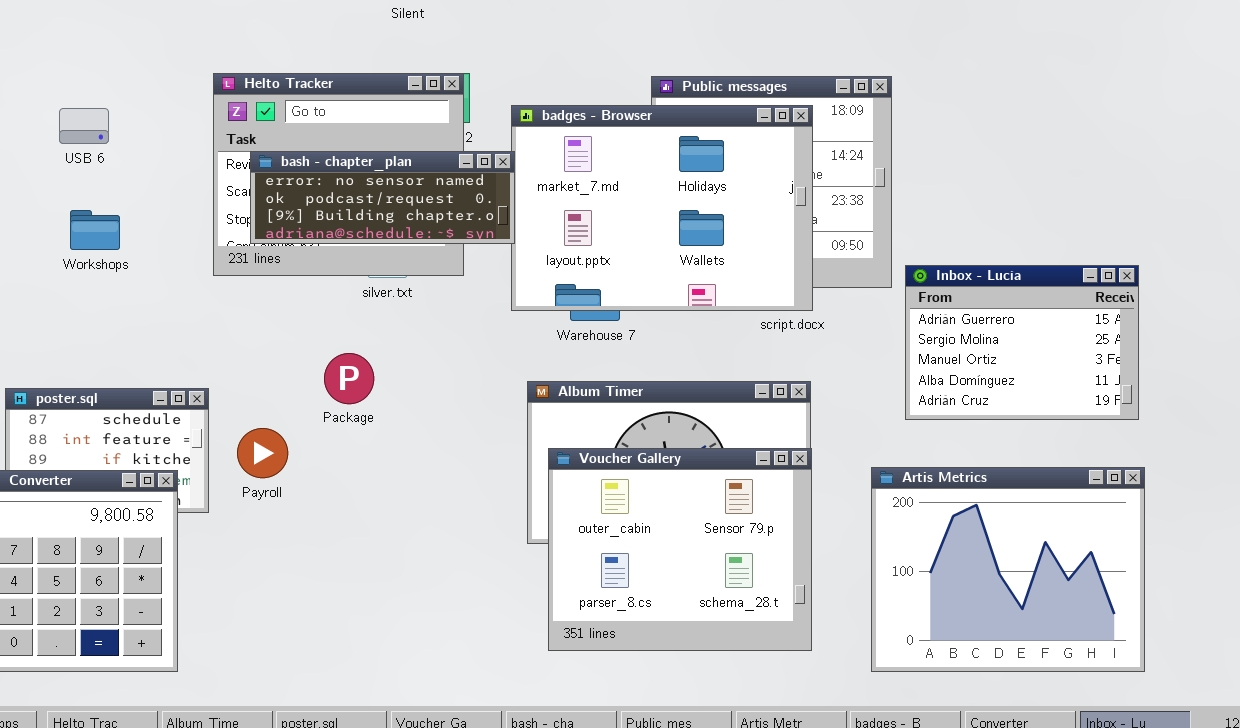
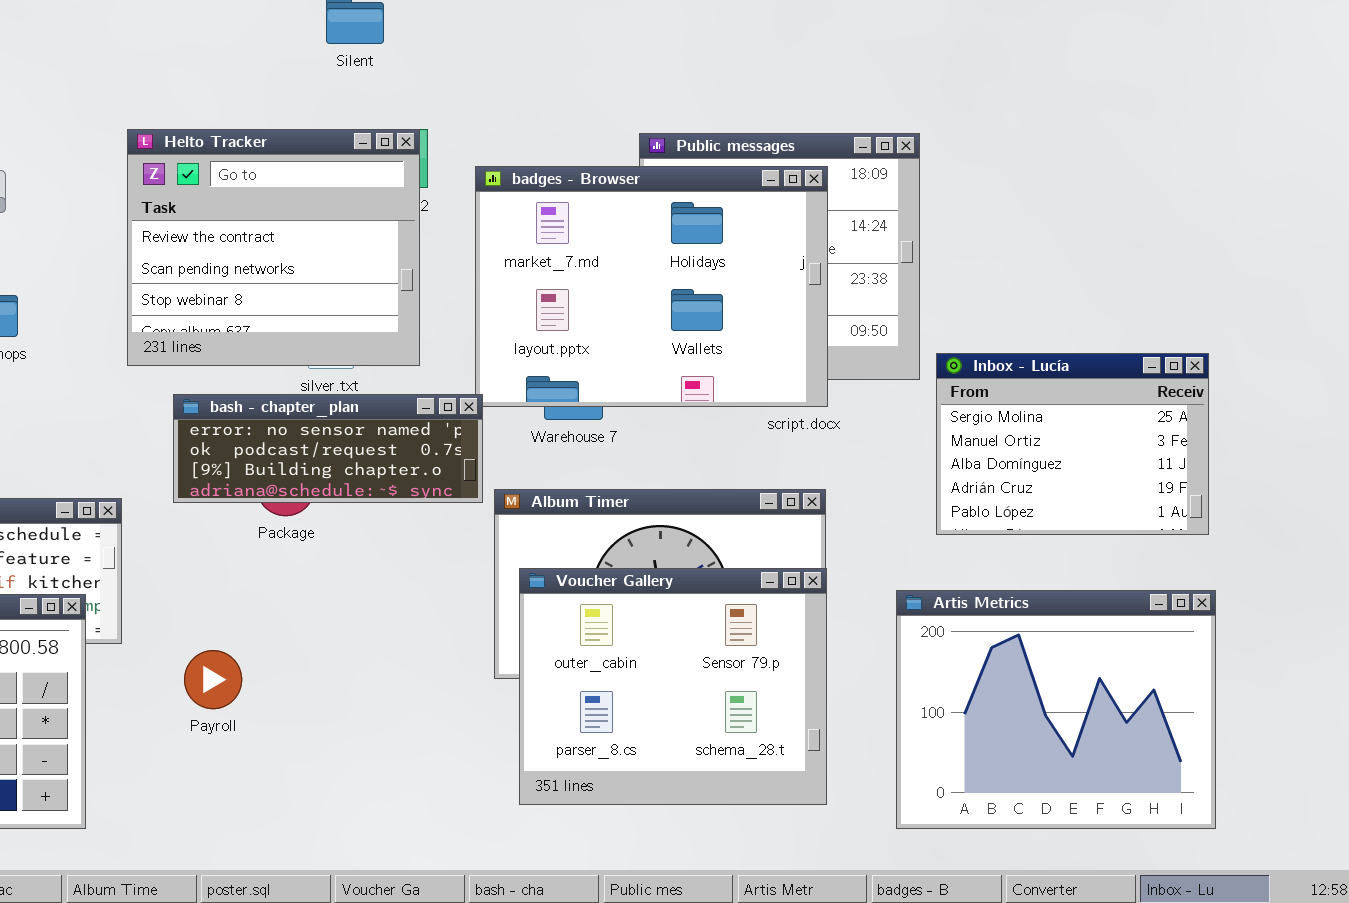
bash - chapter_plan: [250,151,515,244] -> [173,394,483,503], moved
Inbox - Lucía: [905,265,1139,420] -> [936,353,1209,535], scrolled down 1 row
Payroll: [237,428,288,478] -> [184,650,242,709], moved

